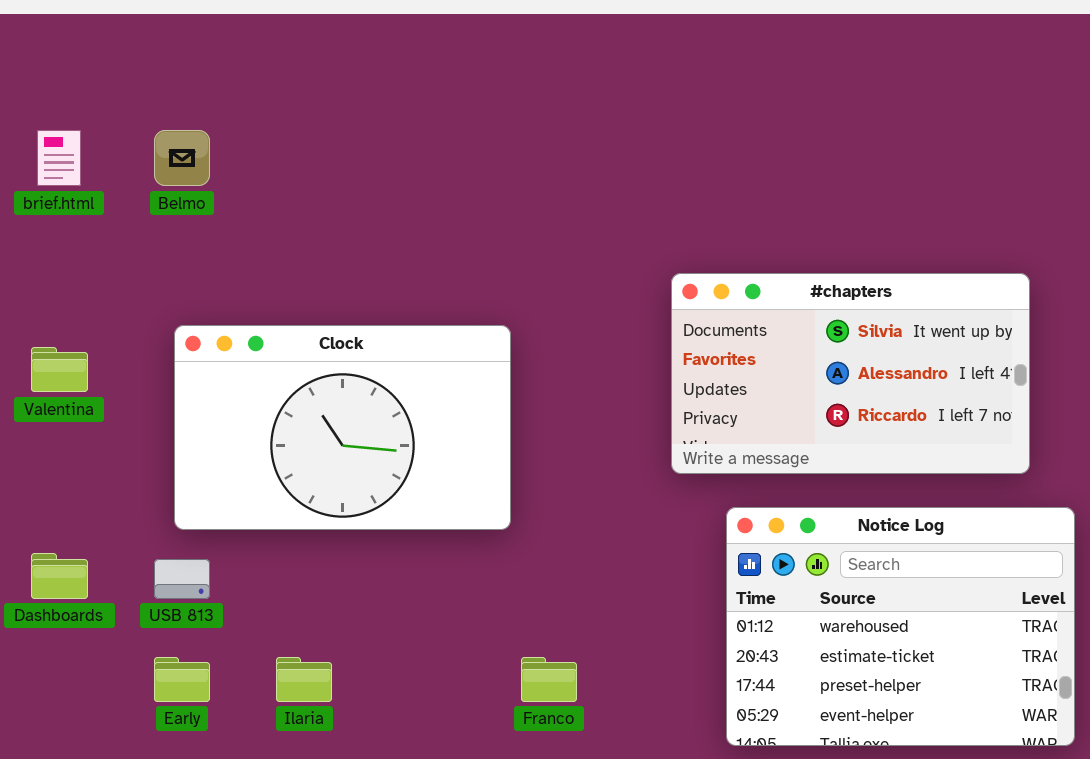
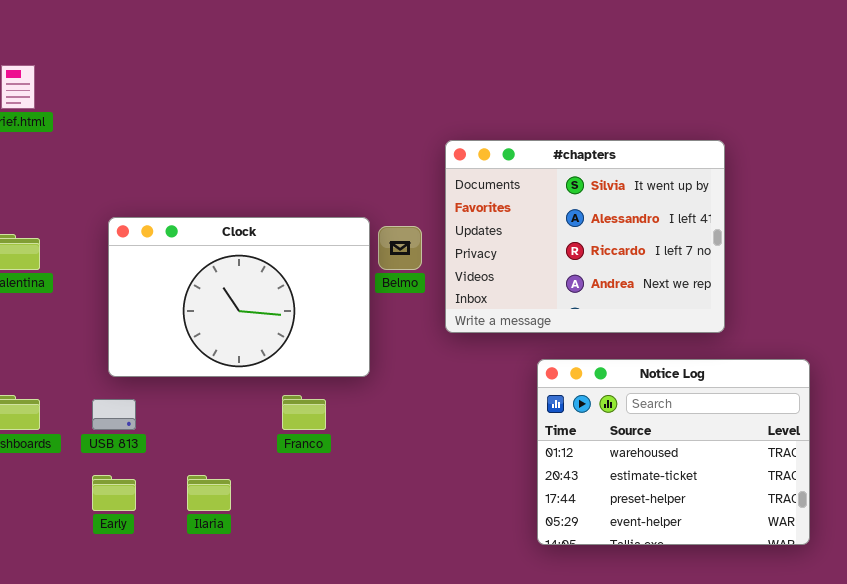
Belmo: [154,130,210,186] -> [378,226,422,270], moved
#chapters: [671,273,1030,474] -> [445,140,725,333], moved, resized
Franco: [521,657,577,702] -> [282,395,326,430], moved

